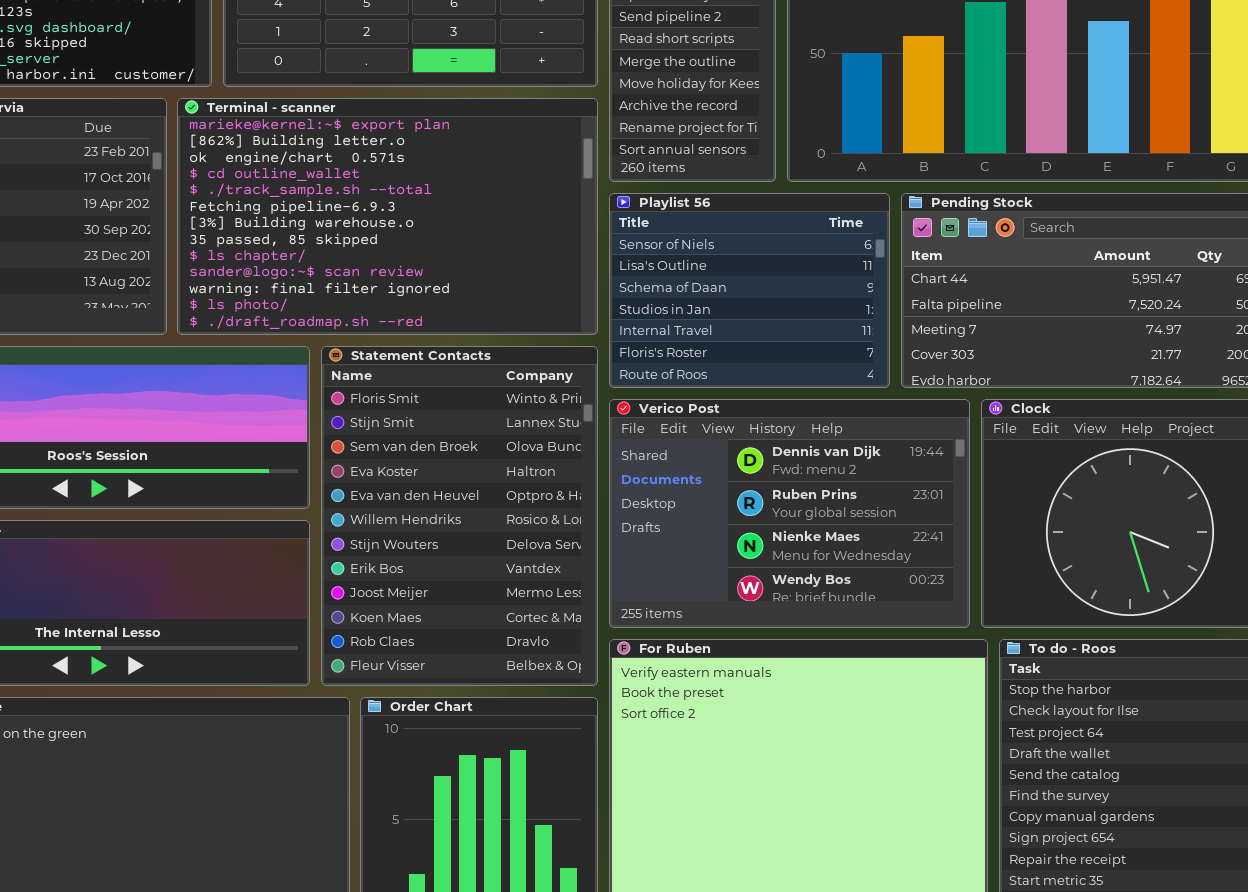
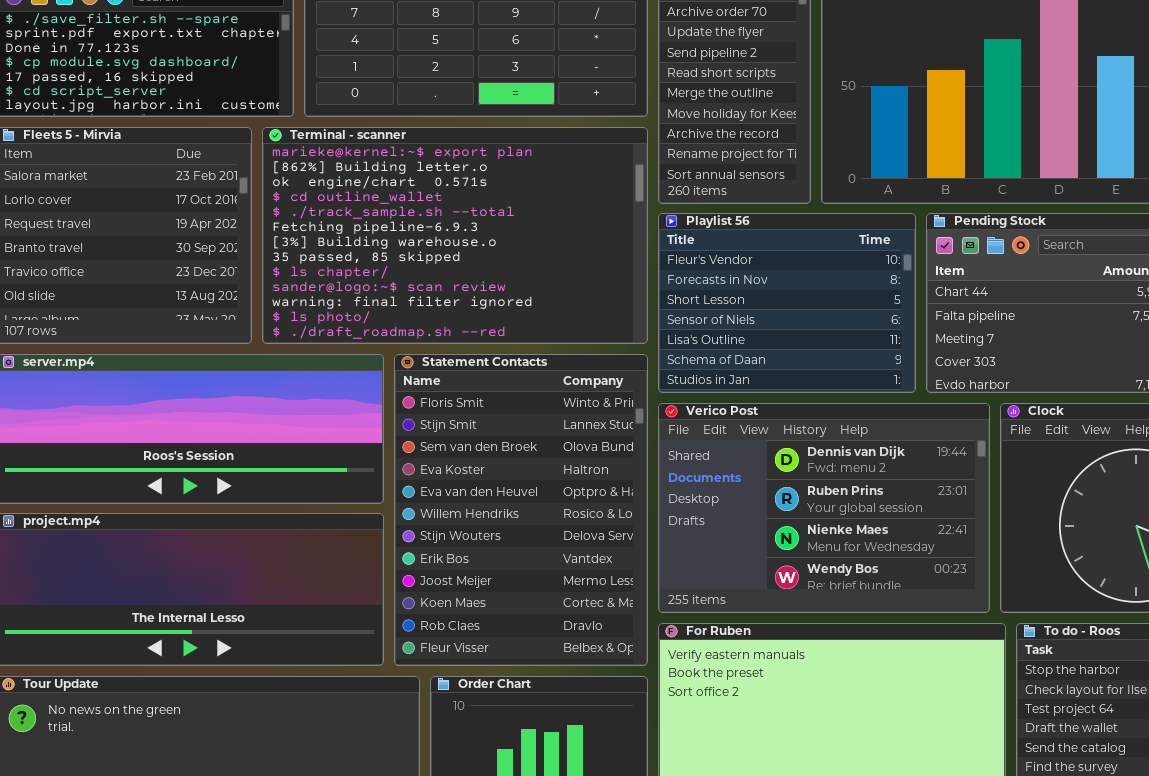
Playlist 56: [609,193,890,388] -> [658,213,916,393], scrolled up 3 rows

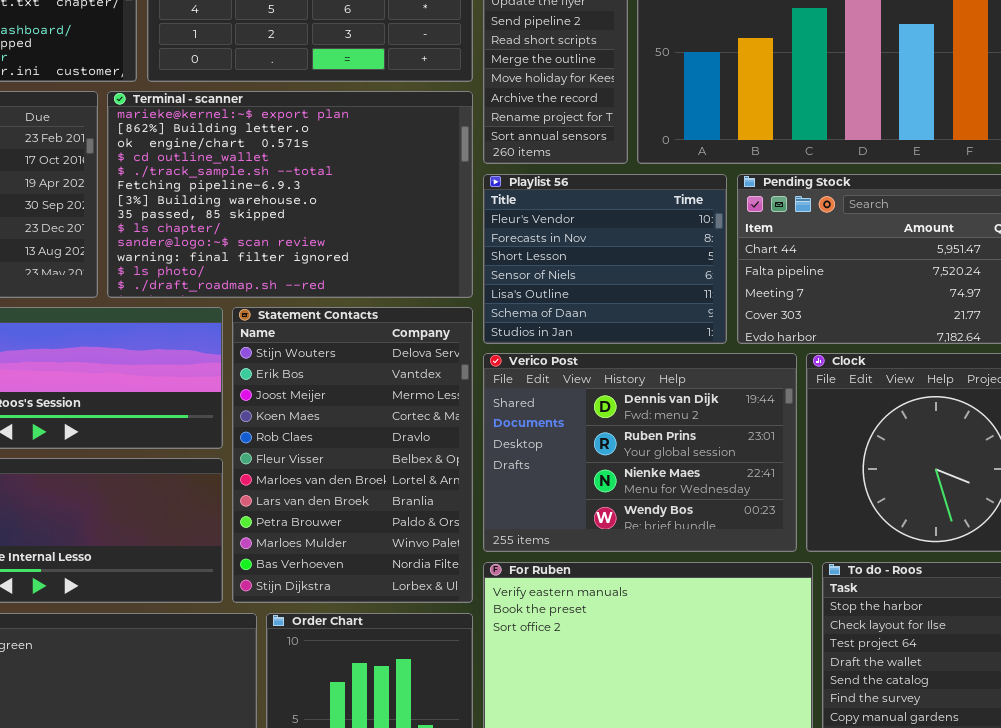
Statement Contacts: [394,354,648,666] -> [232,307,473,603], scrolled down 6 rows

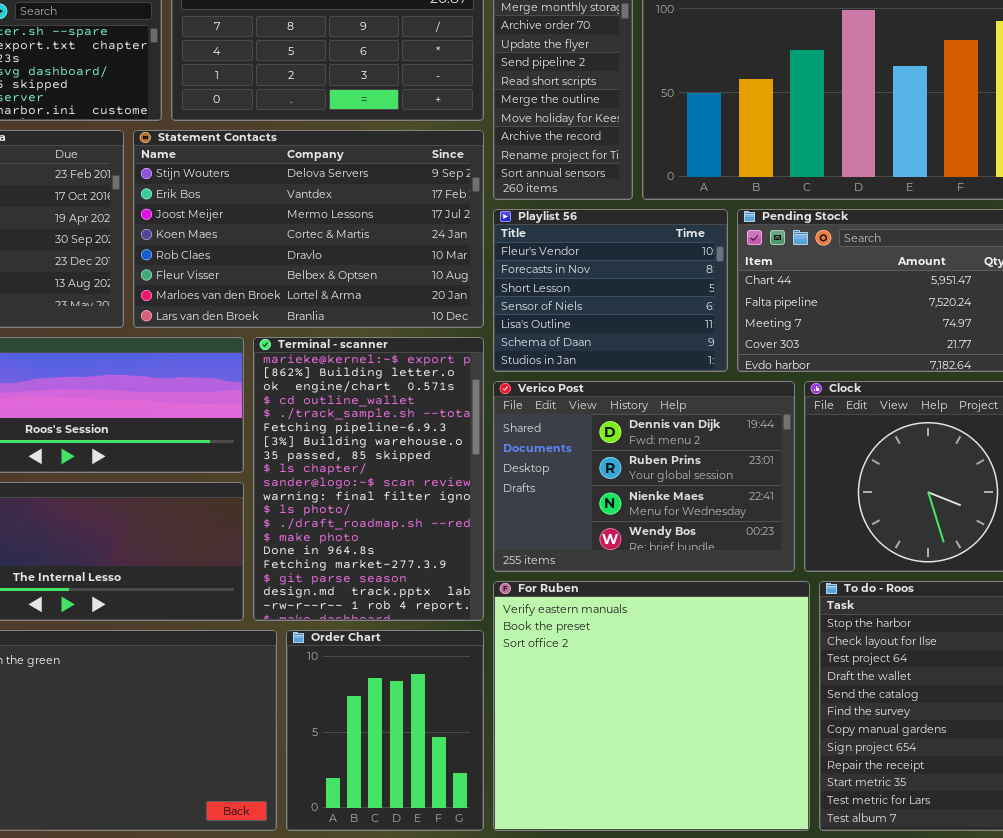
Terminal - scanner: [107,91,473,298] -> [253,337,484,621], moved, resized
Statement Contacts: [232,307,473,603] -> [133,130,484,328], moved, resized

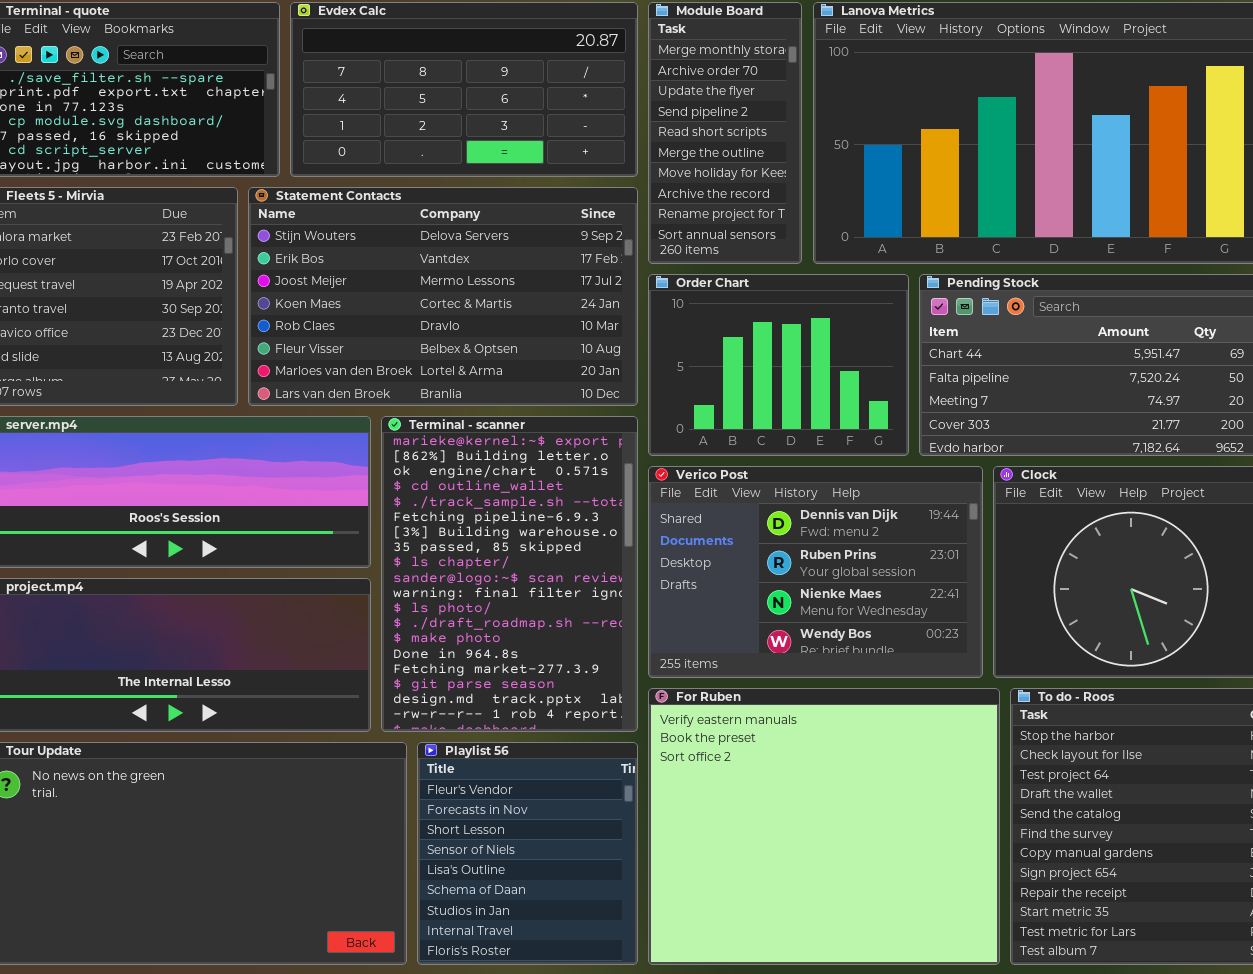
Playlist 56: [493,209,728,372] -> [417,742,638,965], moved, resized
Order Chart: [286,630,484,831] -> [648,274,909,456], moved, resized

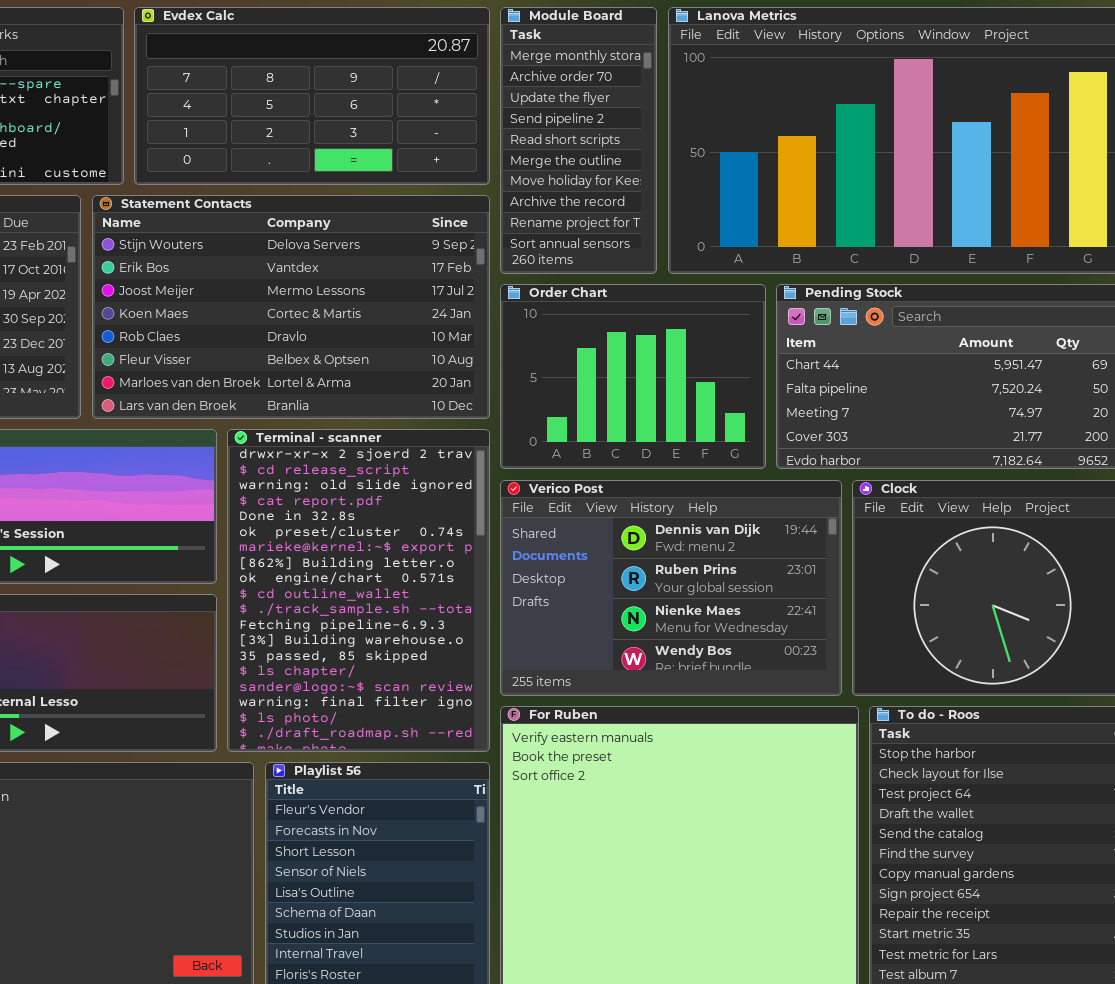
Terminal - scanner: [381,416,638,732] -> [227,429,490,752], scrolled up 6 rows

